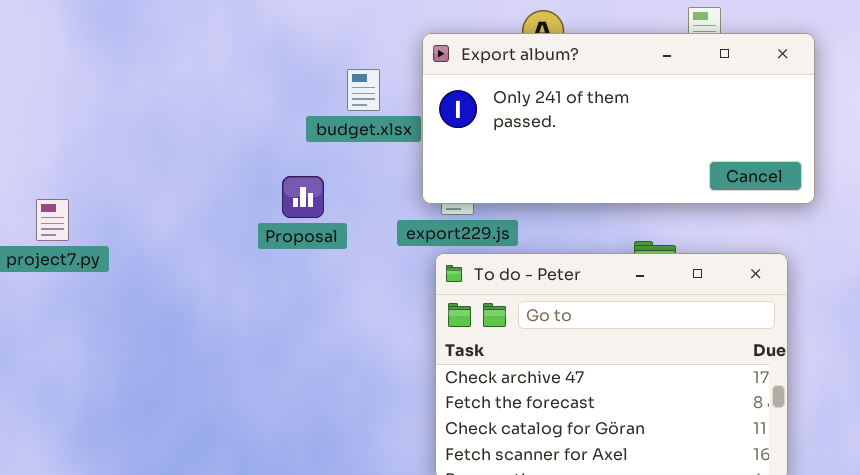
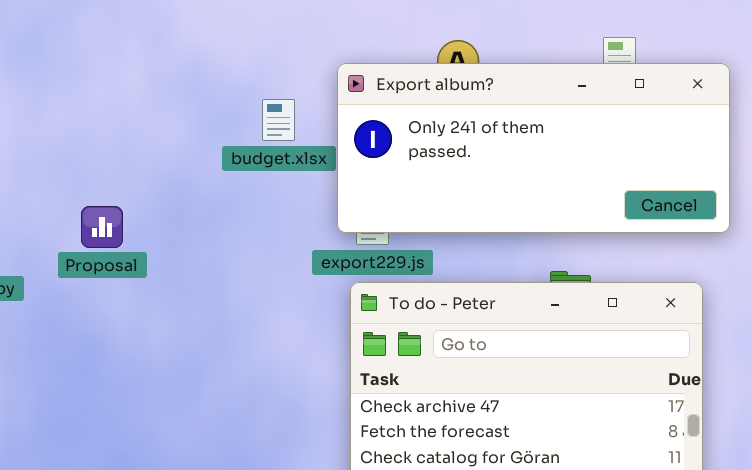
Proposal: [282,176,324,218] -> [81,206,123,248], moved

